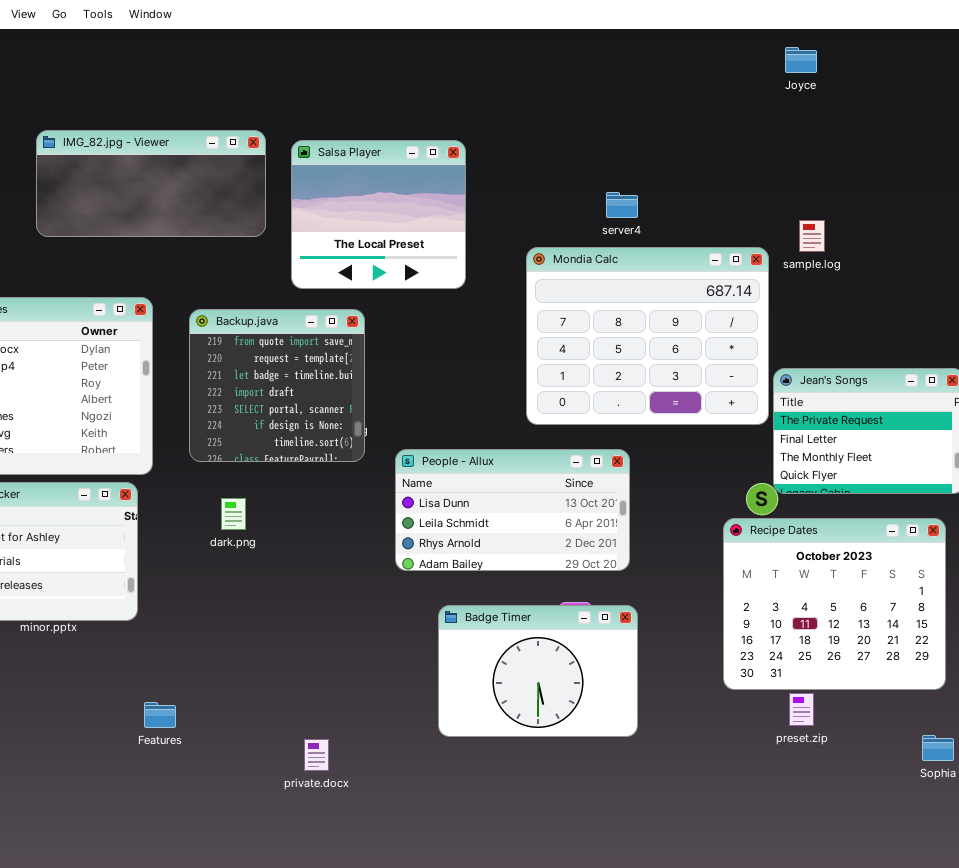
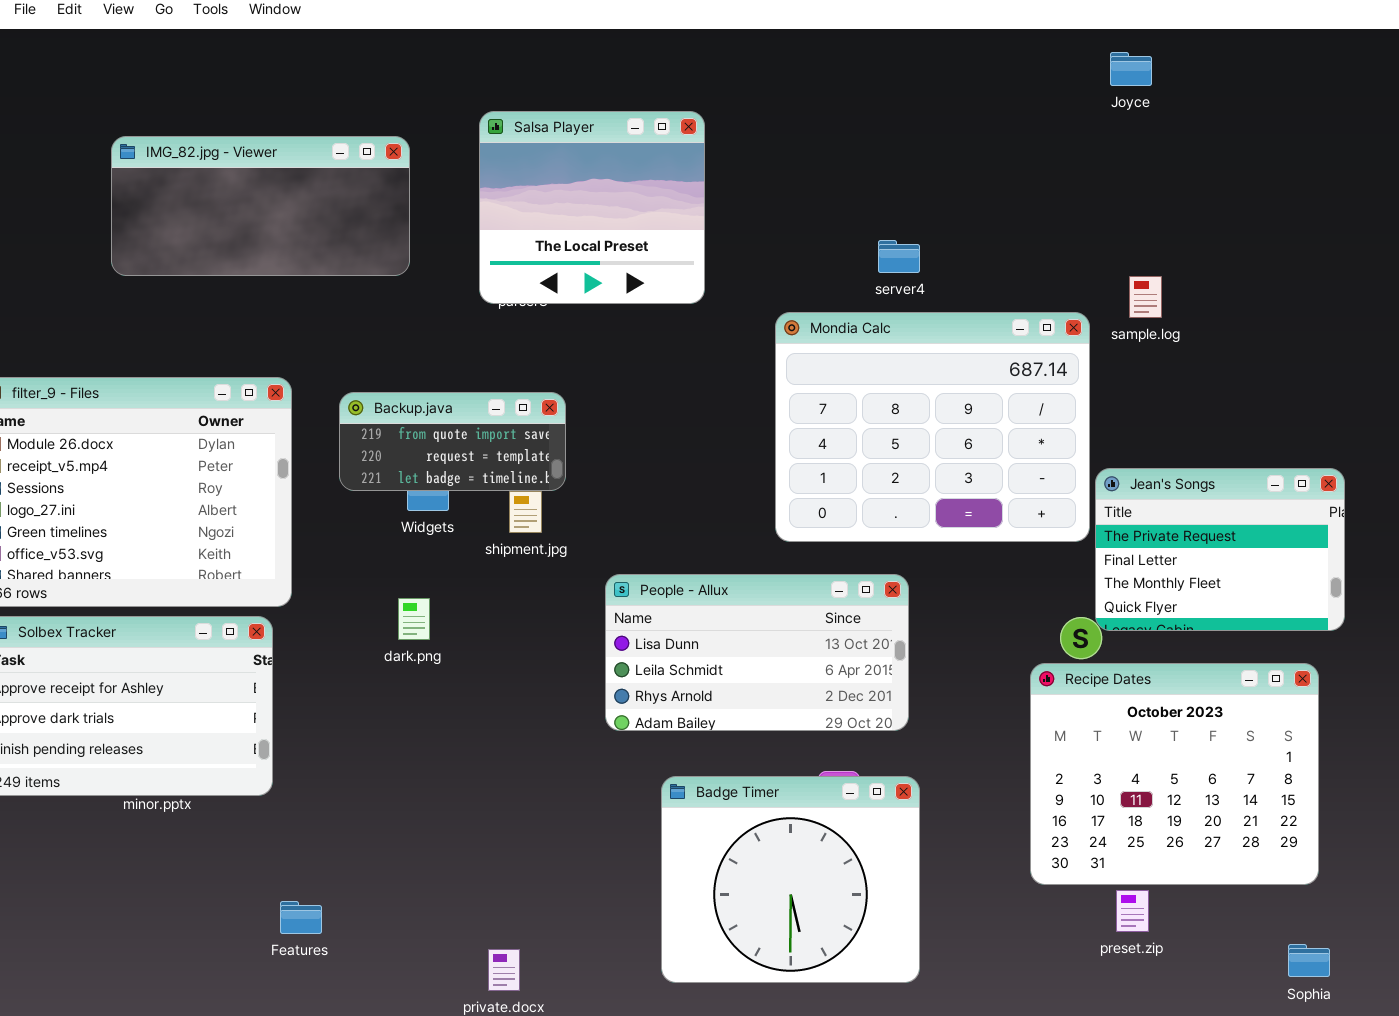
IMG_82.jpg - Viewer: [36,130,266,237] -> [111,136,410,276], moved
Salsa Player: [291,140,466,289] -> [479,111,705,304], moved
Backup.java: [189,309,365,462] -> [339,392,566,491], resized
dark.png: [221,498,246,530] -> [398,598,430,640], moved
Badge Timer: [438,605,638,737] -> [661,776,920,983], resized

